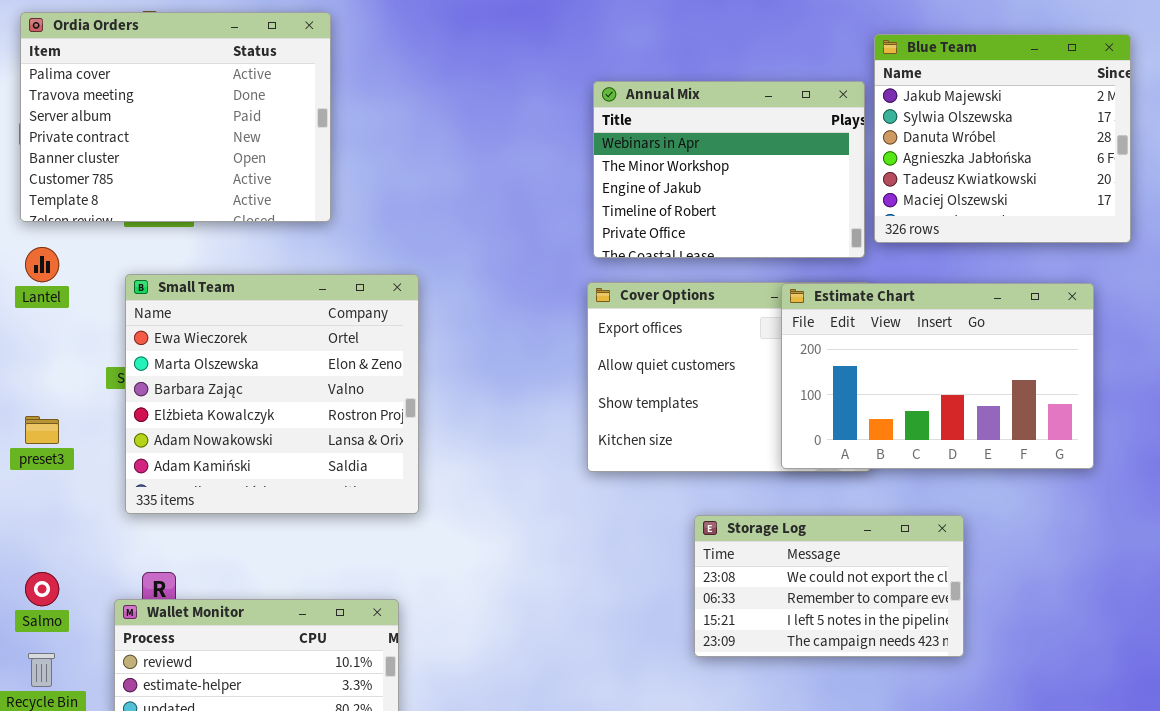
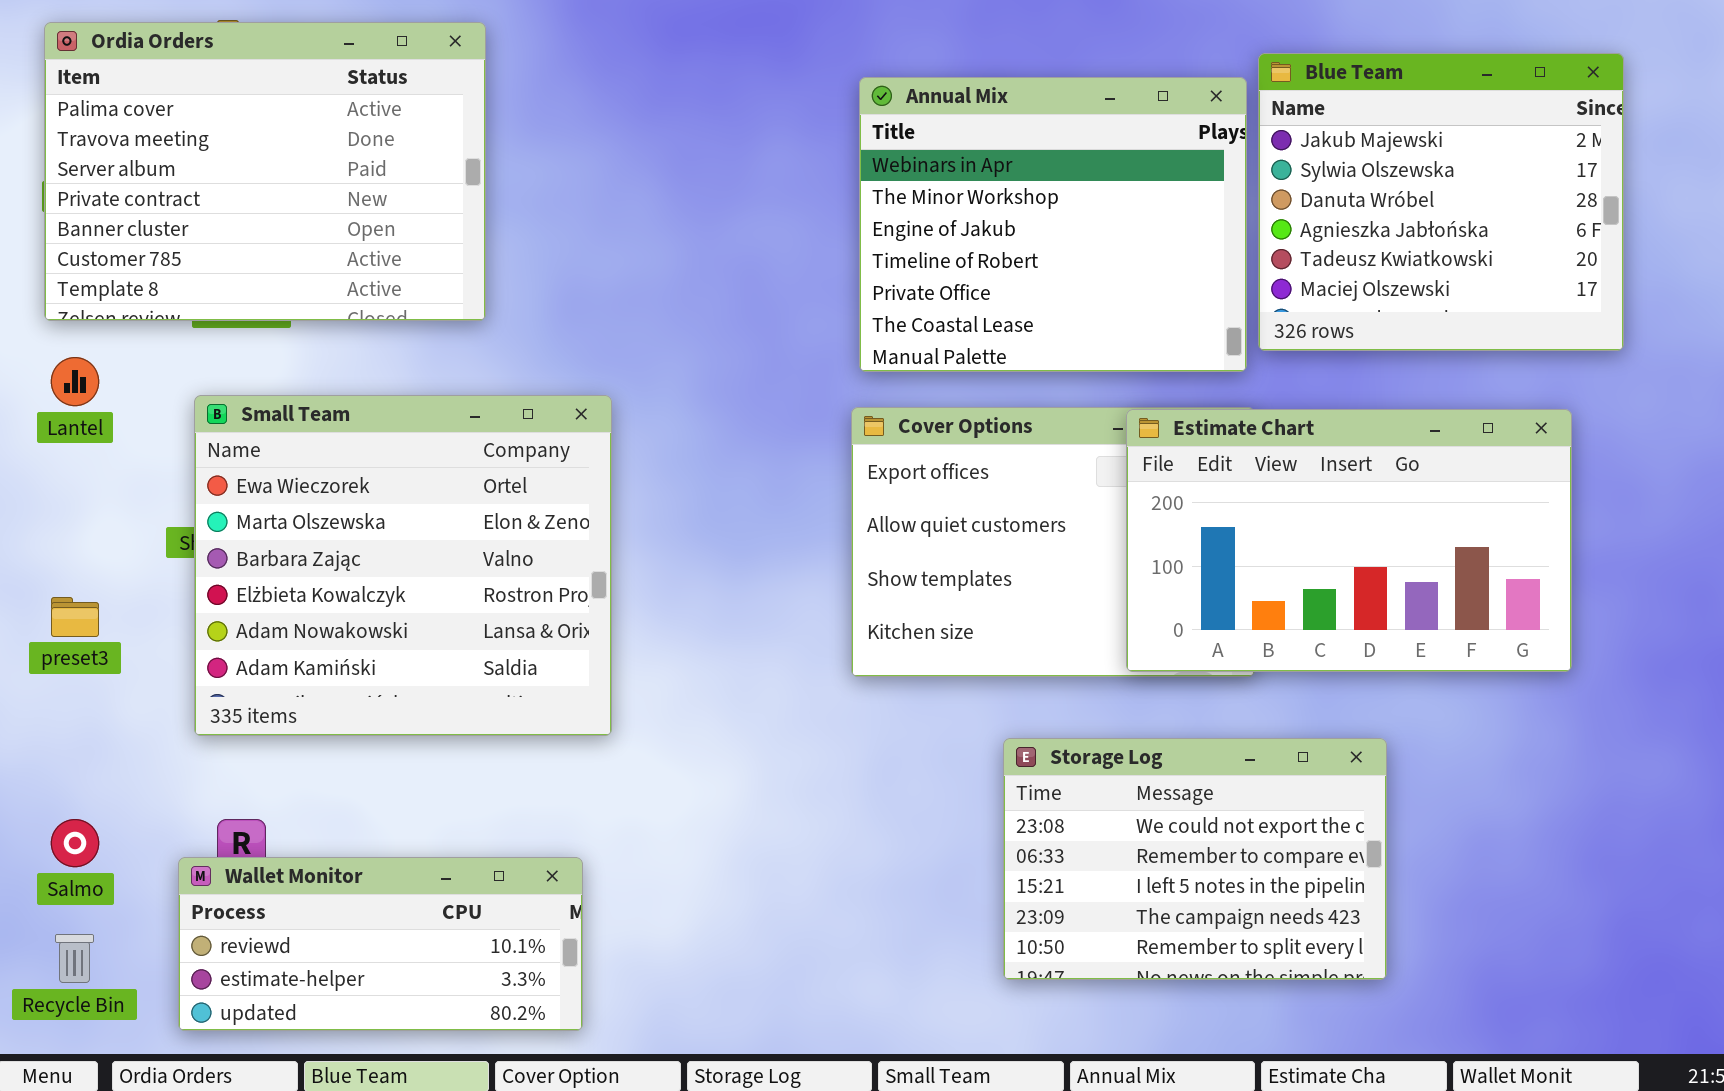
Annual Mix: [593,81,865,258] -> [859,77,1247,372], resized
Storage Log: [694,515,964,657] -> [1003,738,1387,980], resized

